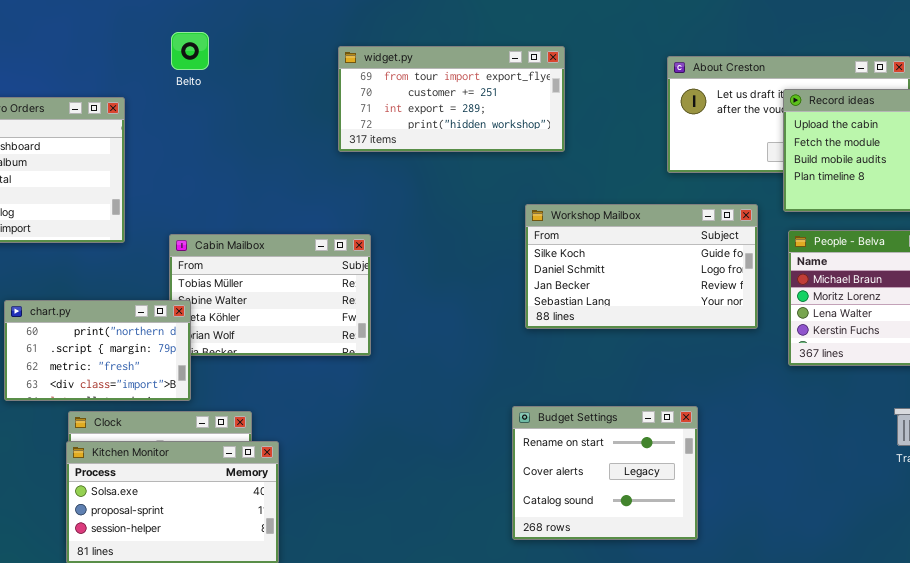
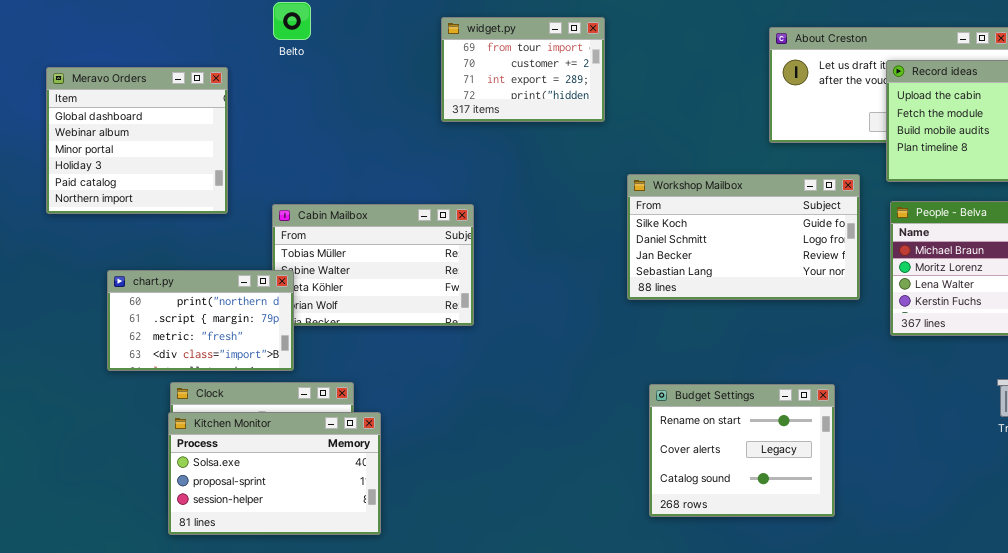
widget.py: [338,46,565,152] -> [441,17,605,122], resized
Budget Settings: [512,406,698,540] -> [649,384,835,517], moved

